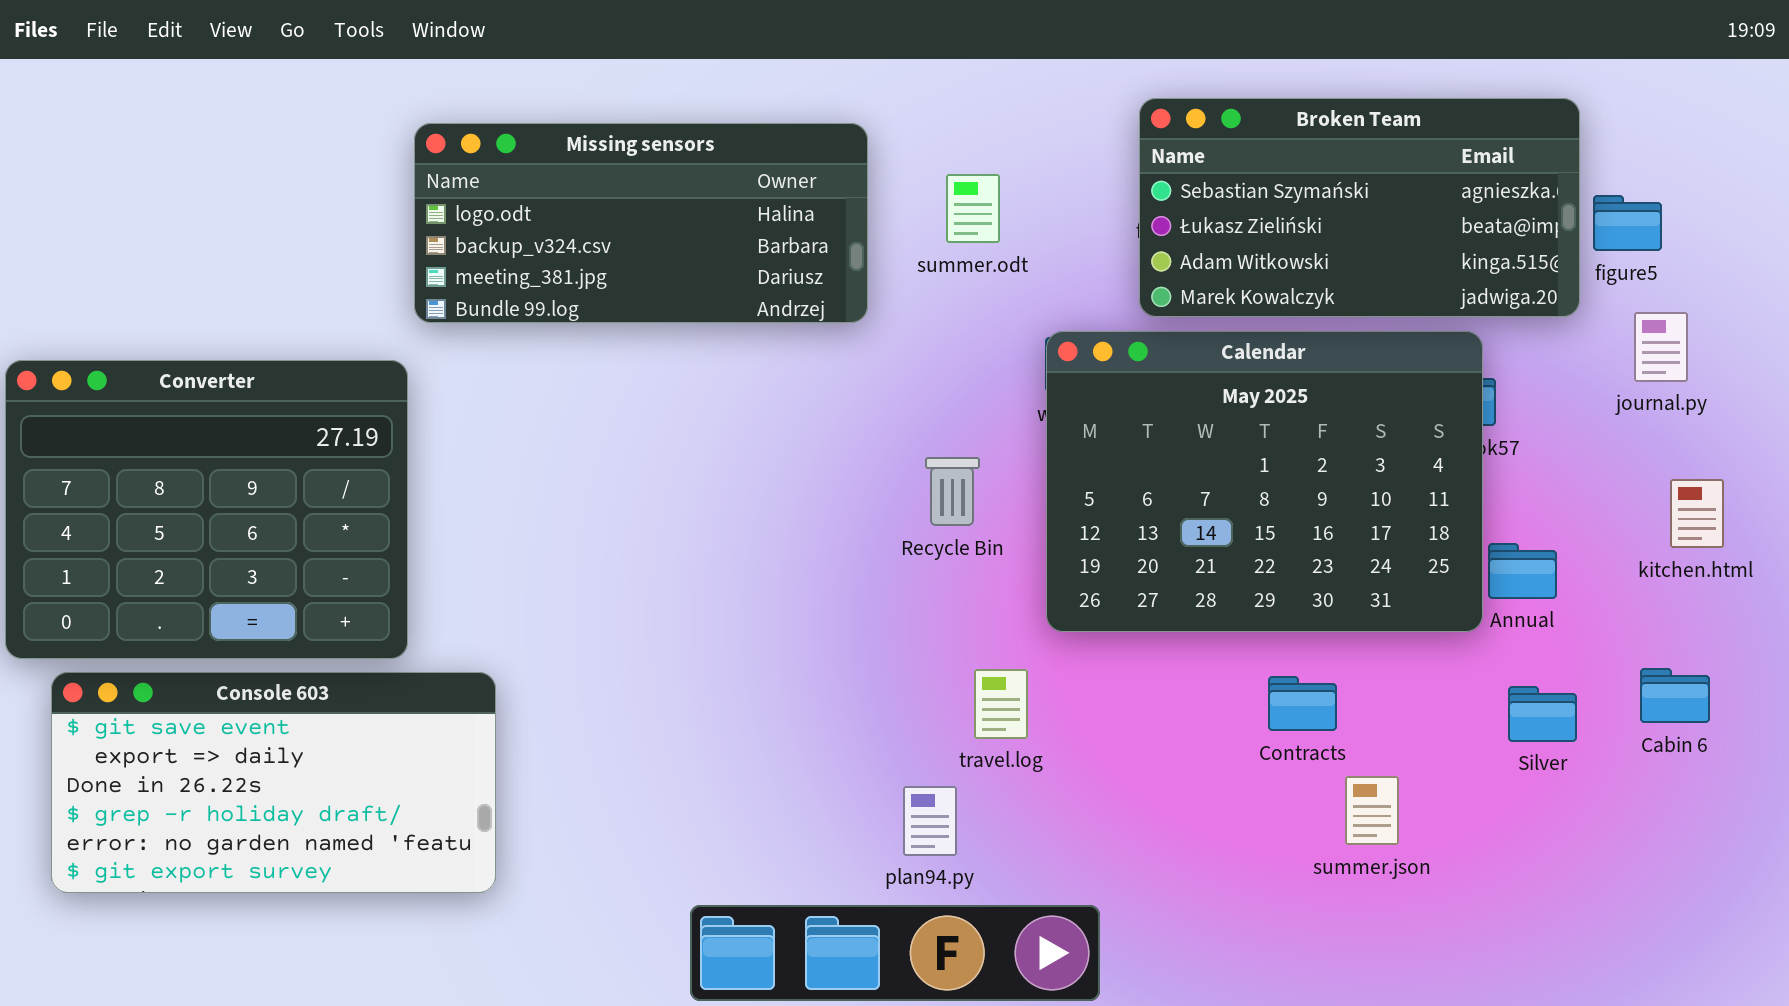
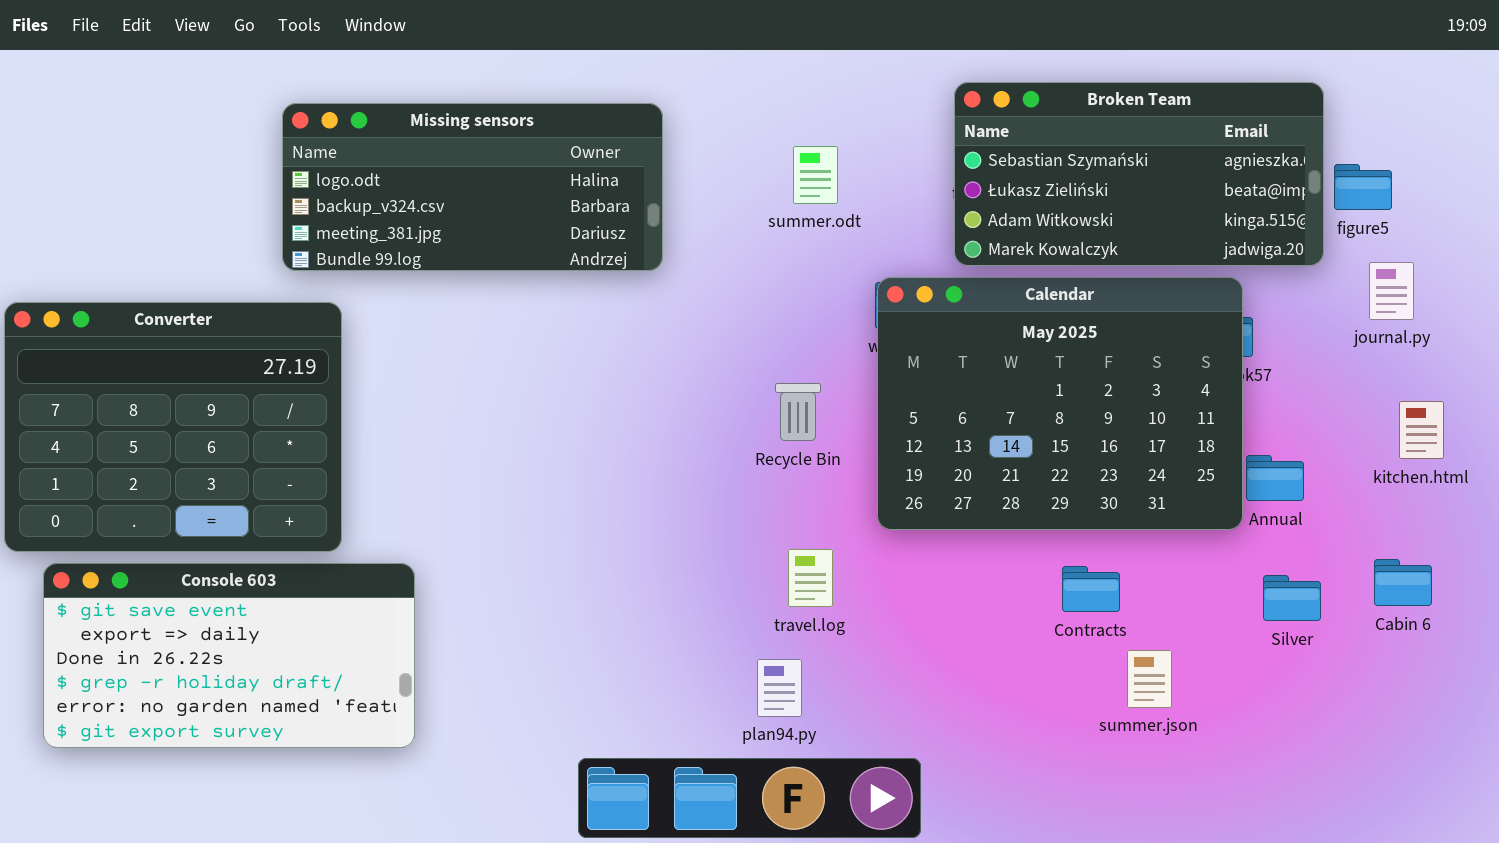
Missing sensors: [414,123,868,323] -> [282,103,663,271], moved
travel.log: [974,669,1028,739] -> [788,549,833,607], moved

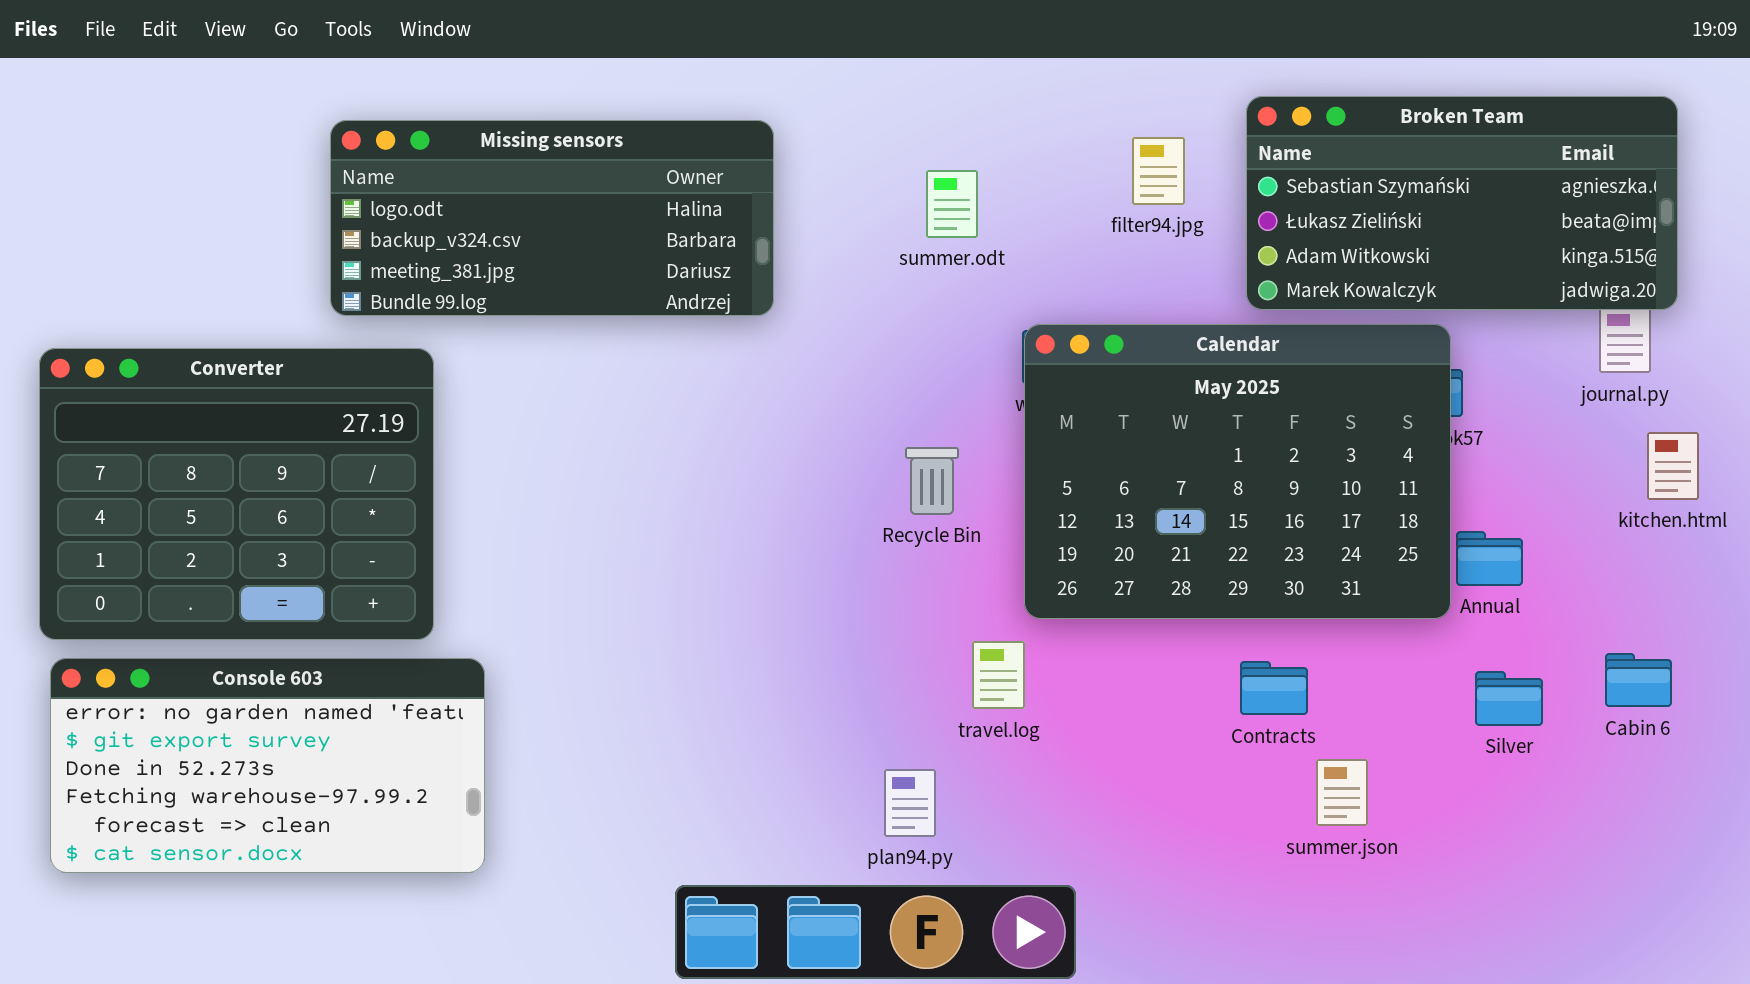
Broken Team: [954,82,1324,266] -> [1246,96,1678,310], moved
Converter: [4,302,342,552] -> [39,348,434,640], moved
kitchen.html: [1399,401,1444,459] -> [1647,432,1699,500], moved
travel.log: [788,549,833,607] -> [972,641,1025,709], moved
Console 603: [43,563,415,748] -> [50,658,485,873], scrolled down 4 rows

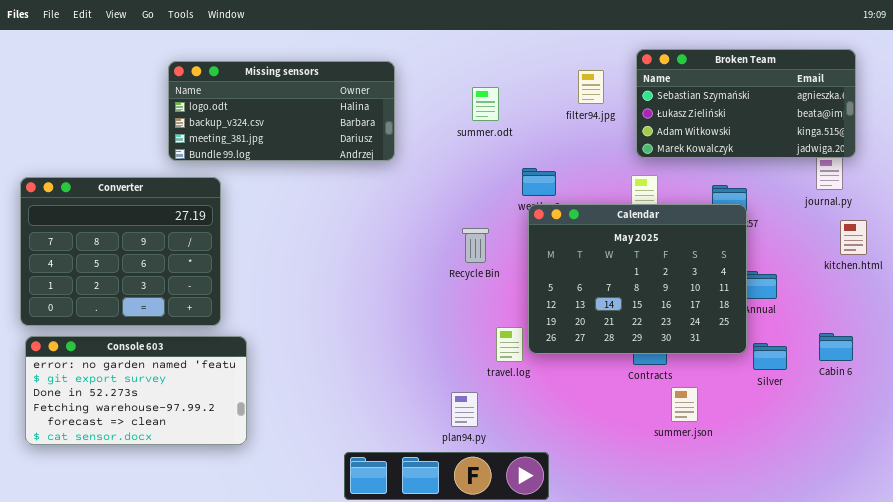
Calendar: [1024,324,1451,619] -> [528,204,747,354], moved

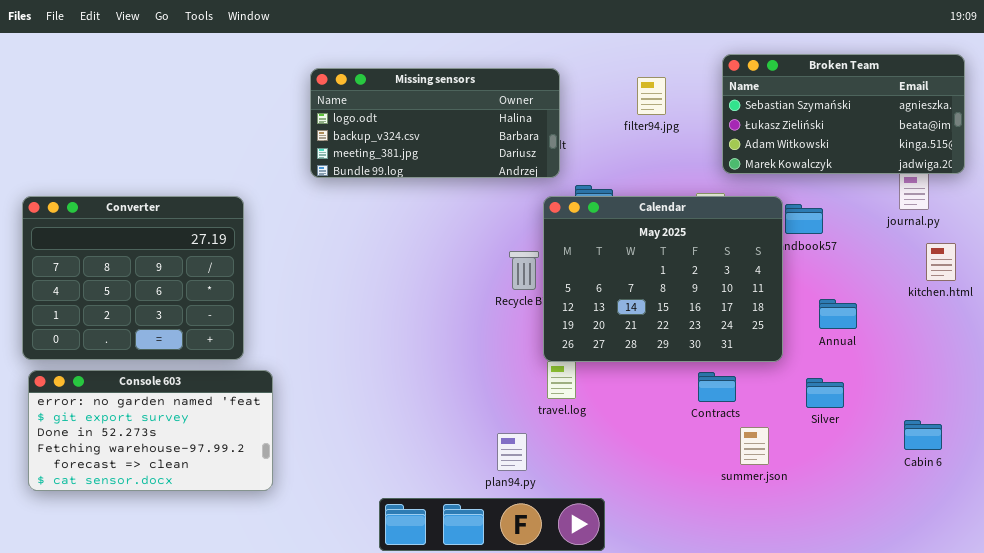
Broken Team: [636,49,856,158] -> [722,54,965,174], moved
Missing sensors: [168,61,395,161] -> [310,68,560,178], moved
Calendar: [528,204,747,354] -> [543,196,783,362], moved
Cabin 6: [819,333,853,361] -> [904,420,942,450], moved
Silver: [753,343,787,370] -> [806,378,844,408], moved

